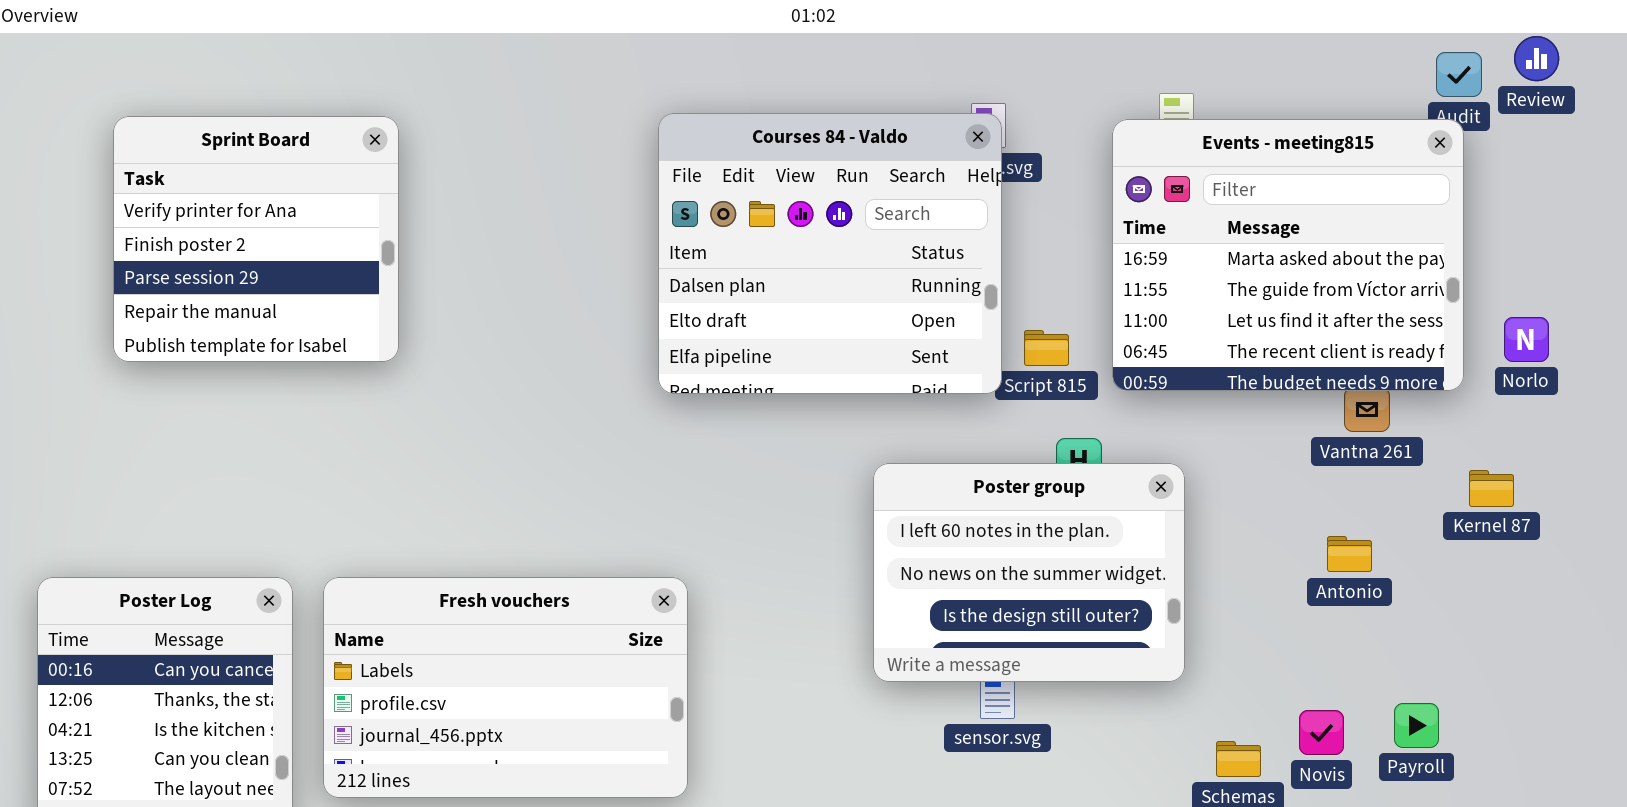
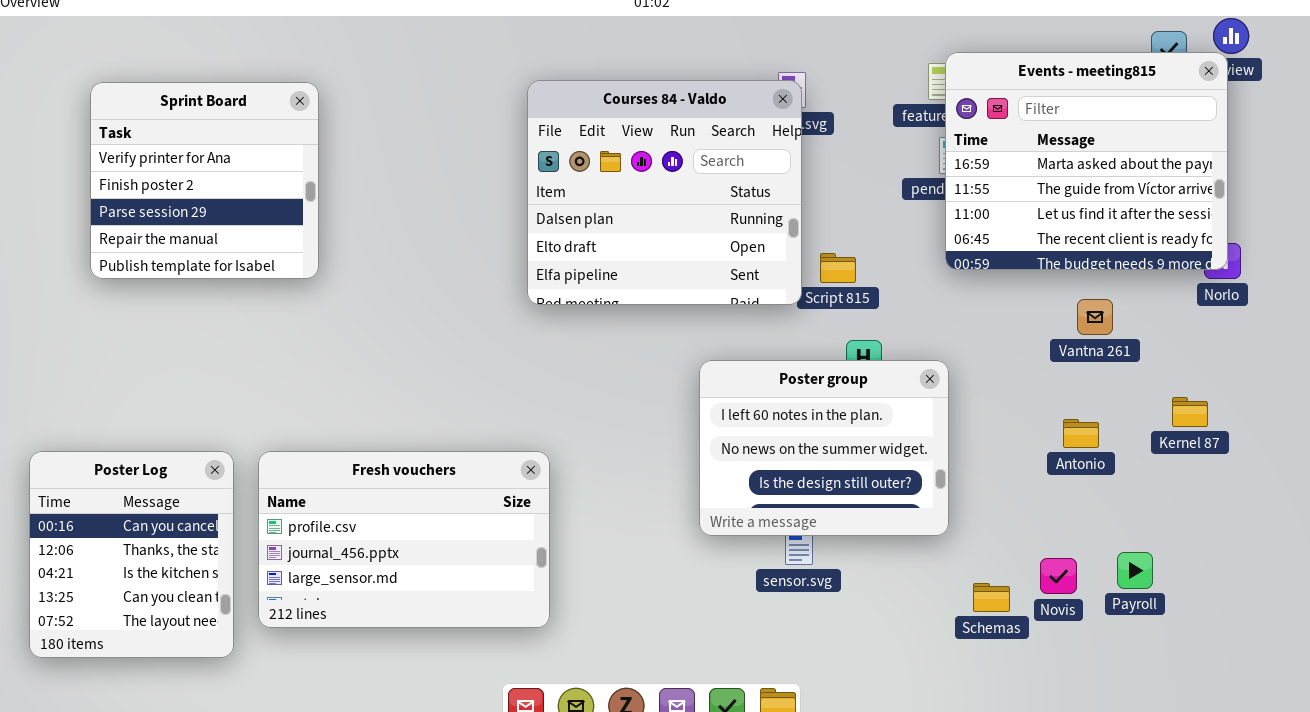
Events - meeting815: [1112,119,1464,391] -> [945,52,1228,270], moved
Kernel 87: [1469,470,1514,507] -> [1172,397,1208,427], moved
Fresh vouchers: [323,577,688,798] -> [258,451,550,628], scrolled down 1 row

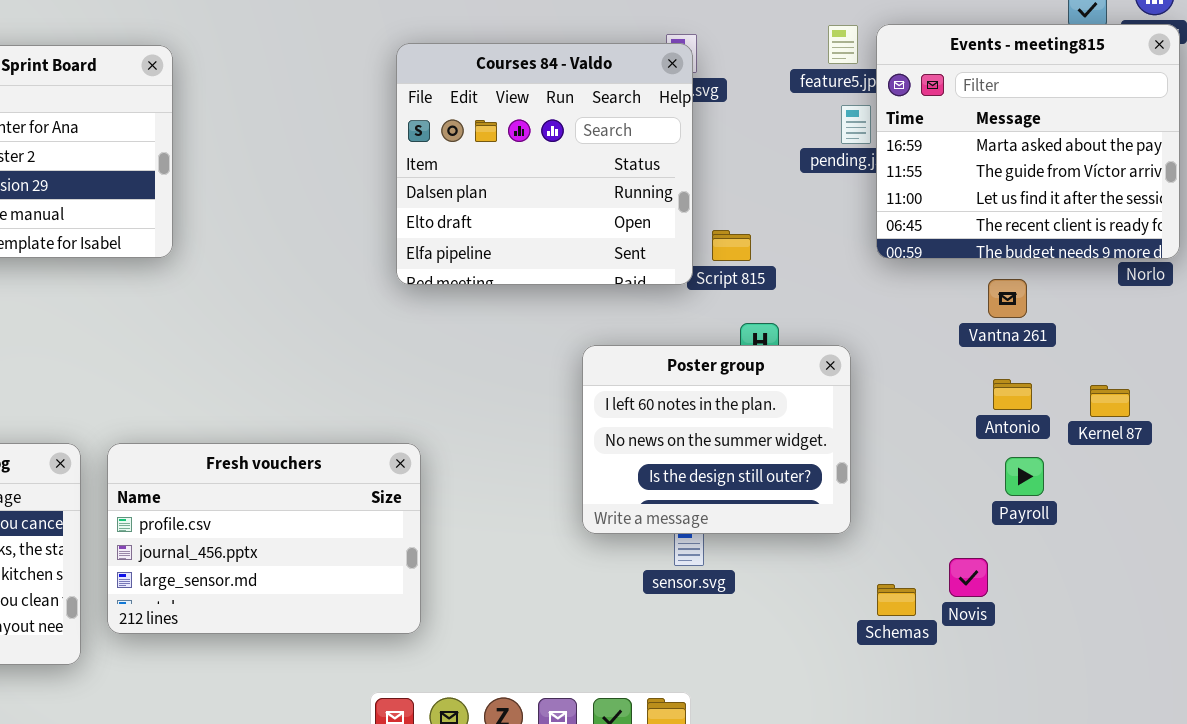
Events - meeting815: [945,52,1228,270] -> [876,24,1180,259], moved
Antonio: [1063,419,1099,448] -> [993,379,1032,410], moved
Payroll: [1117,552,1153,589] -> [1005,457,1044,496], moved

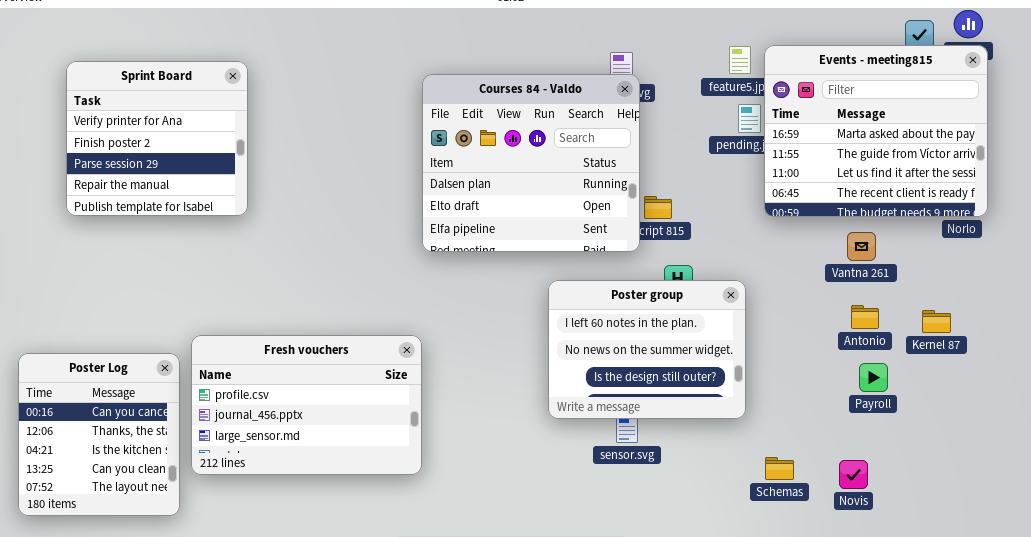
Courses 84 - Valdo: [396,43,693,285] -> [422,74,640,252], moved
Fresh vouchers: [107,443,421,634] -> [191,335,422,475], moved
Novis: [949,558,988,597] -> [839,460,868,489], moved

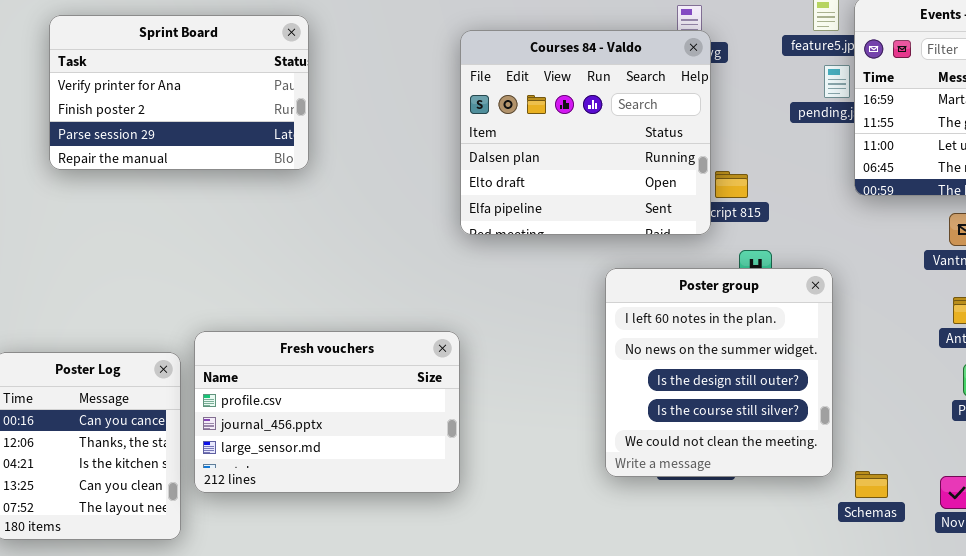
Sprint Board: [66,61,248,216] -> [49,15,309,170], resized
Poster group: [548,280,746,419] -> [605,268,833,477], resized

